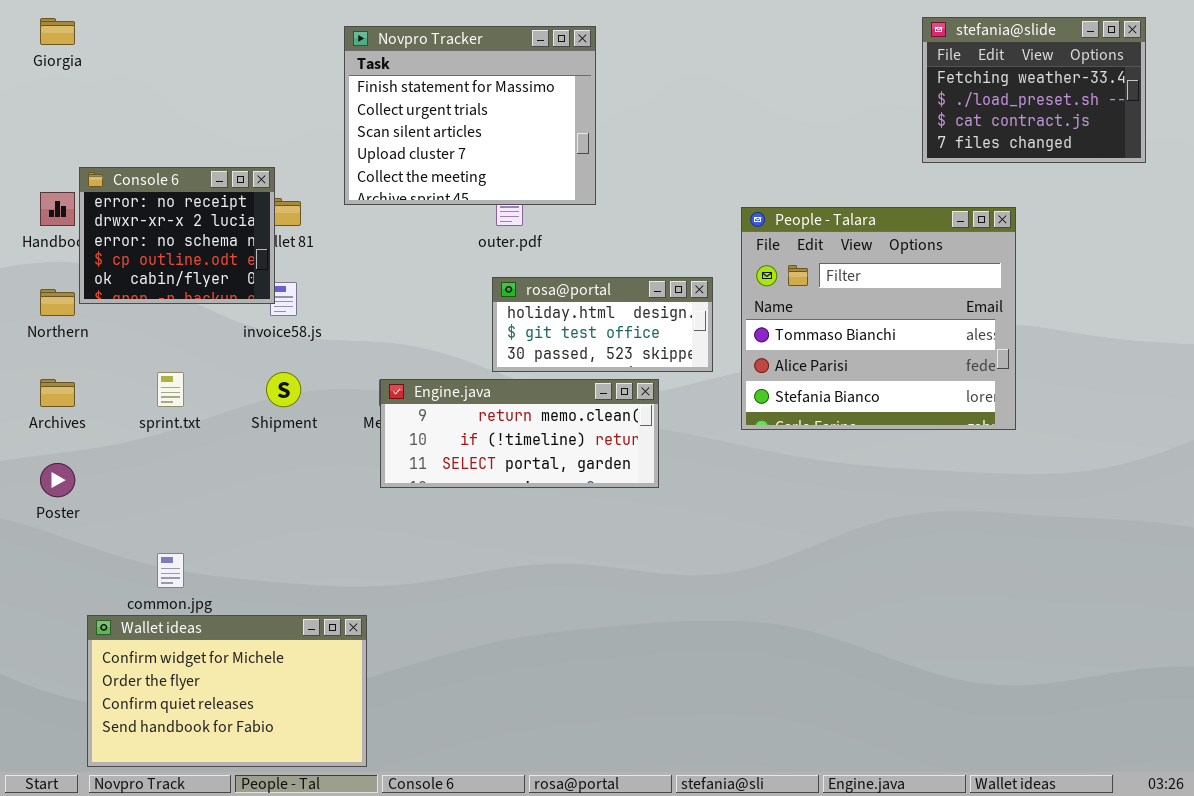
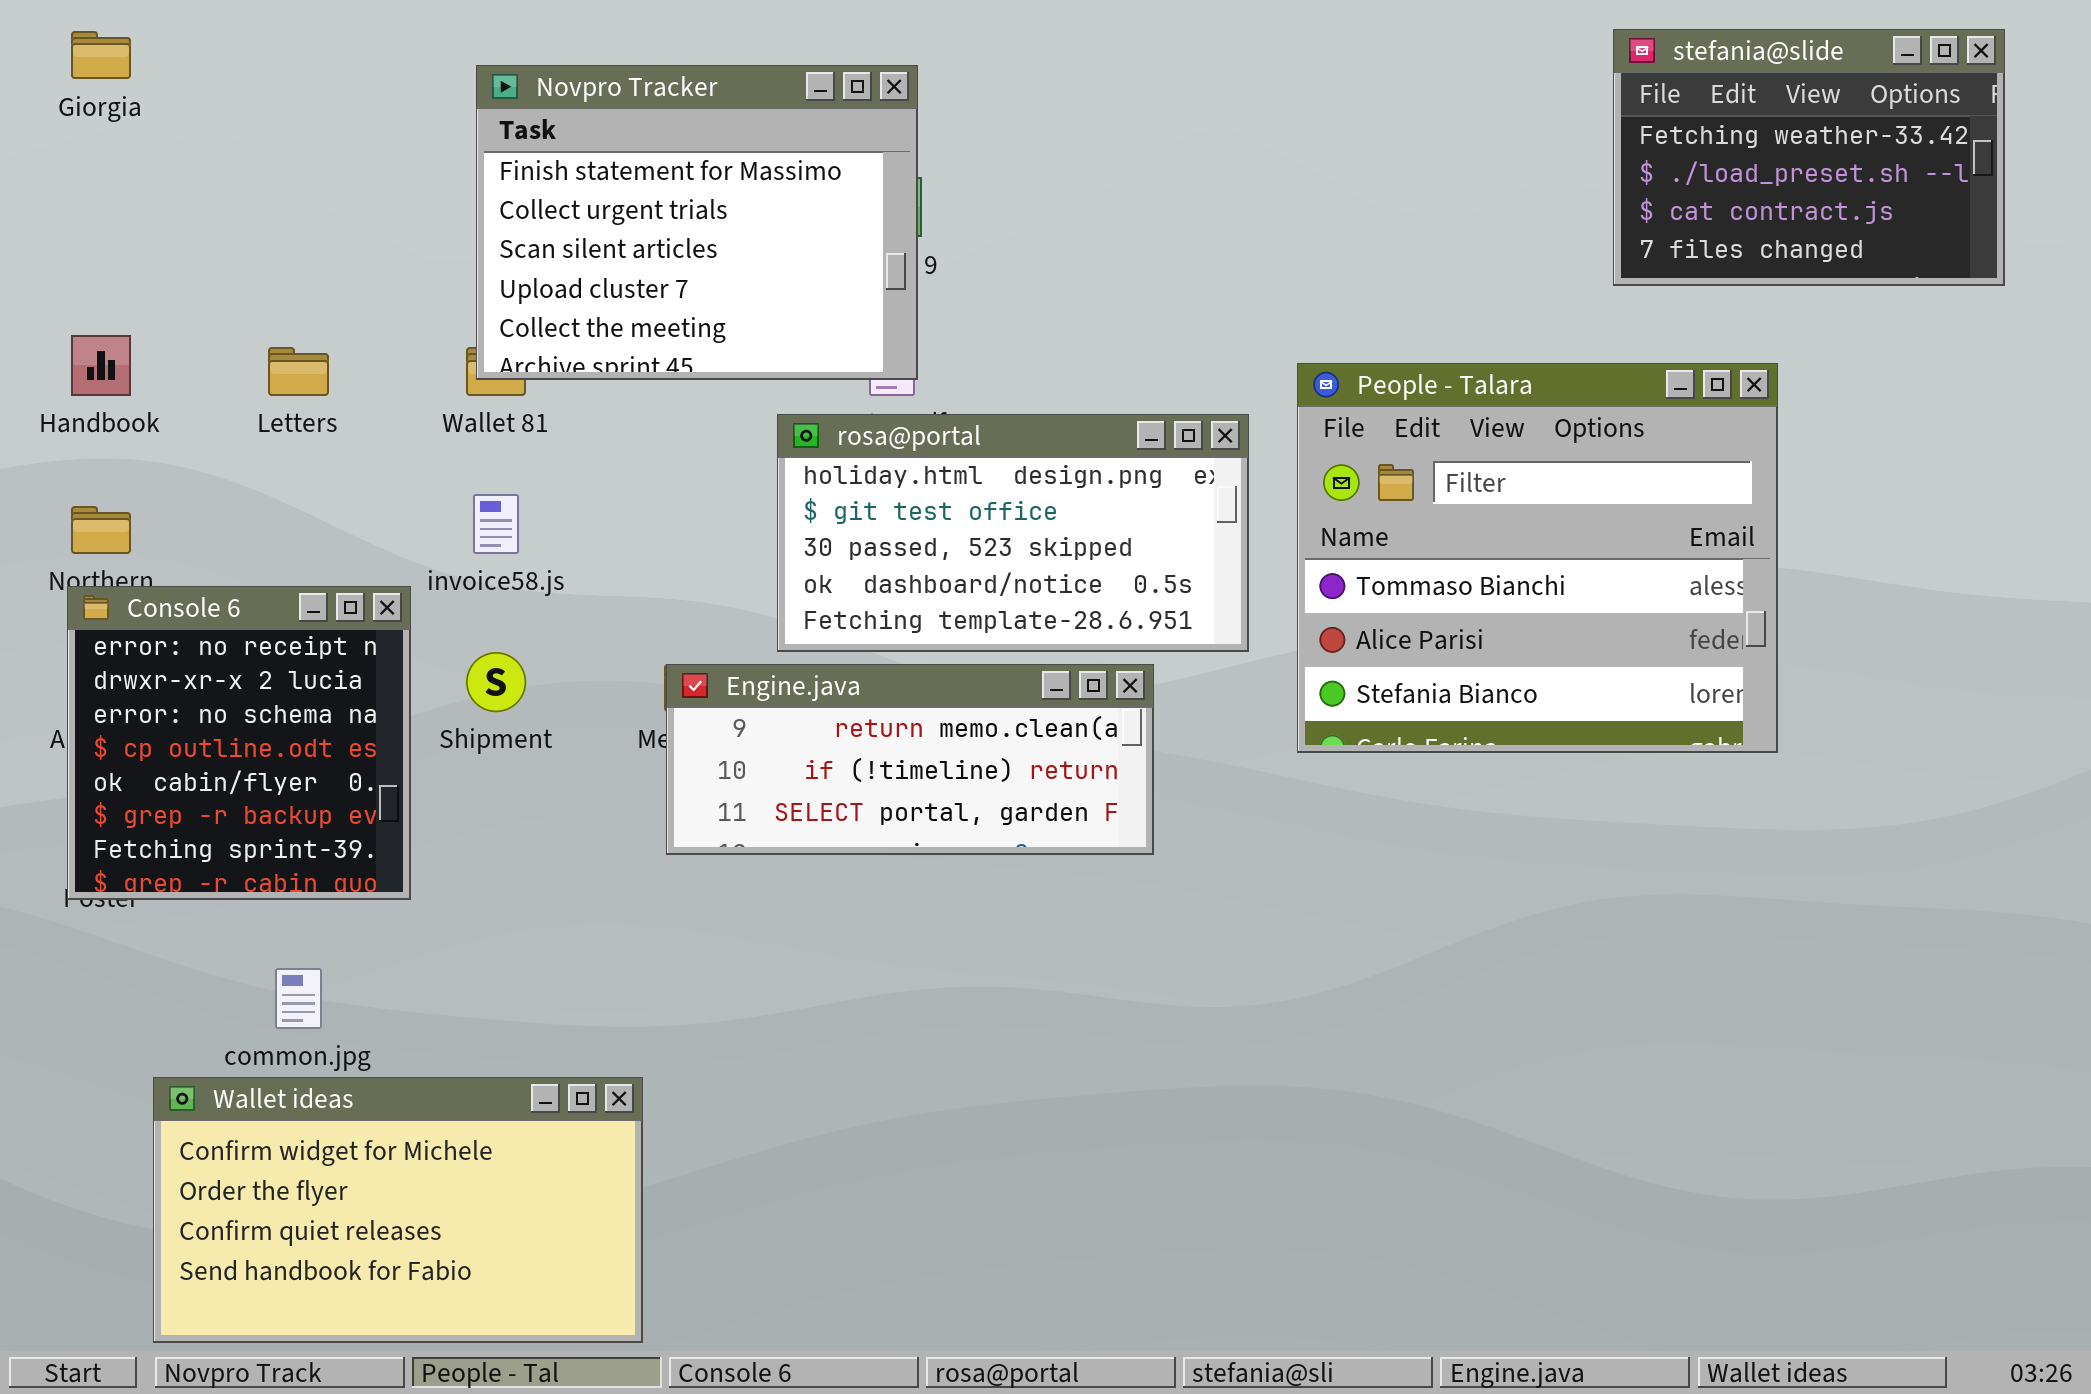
Novpro Tracker: [344,26,596,205] -> [476,65,918,380], moved
Console 6: [79,167,275,304] -> [67,586,411,900], moved, resized
rosa@portal: [492,277,713,372] -> [777,414,1249,652], resized

